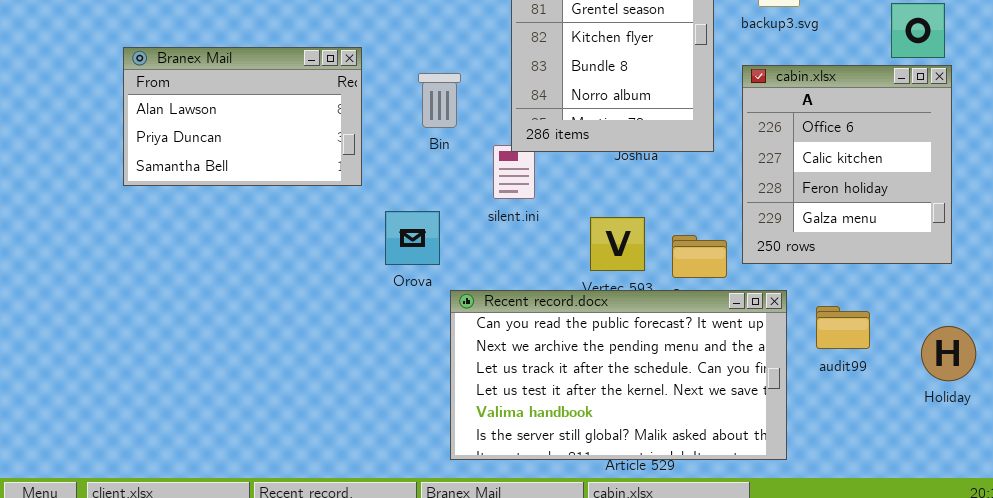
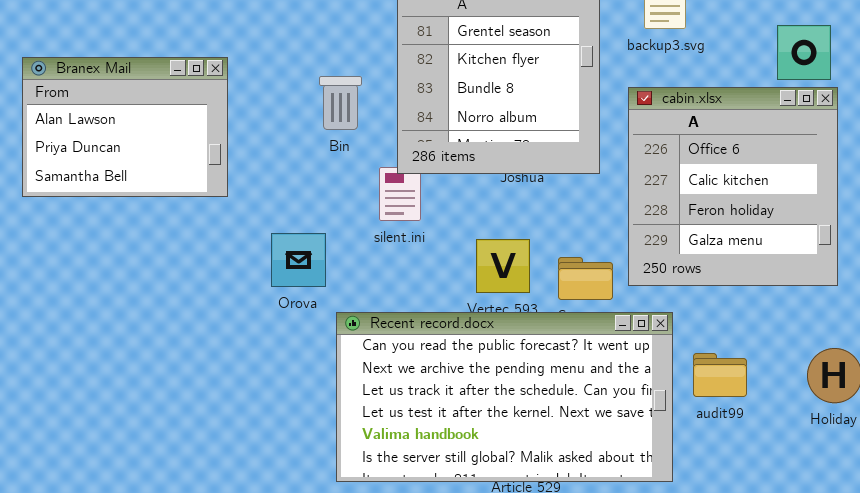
Branex Mail: [123,47,362,186] -> [22,57,228,197], moved, resized
Bin: [418,73,461,128] -> [319,76,362,130], moved
audit99: [816,306,870,349] -> [693,353,747,397], moved

